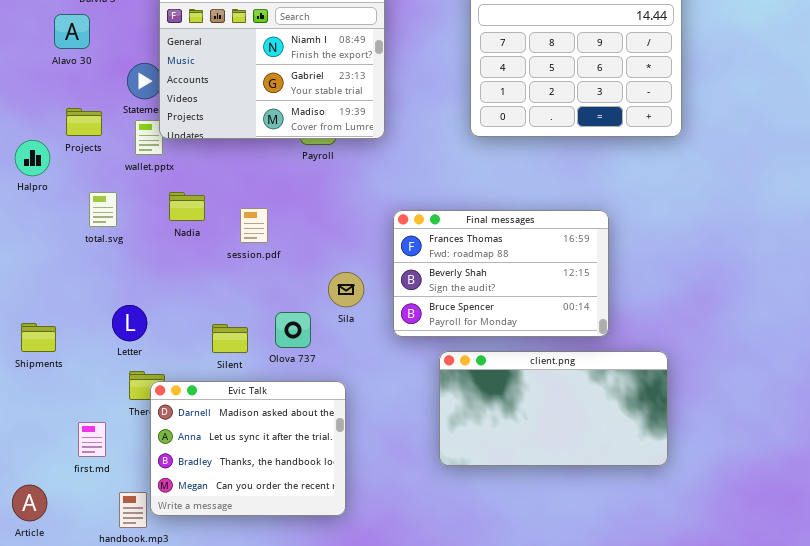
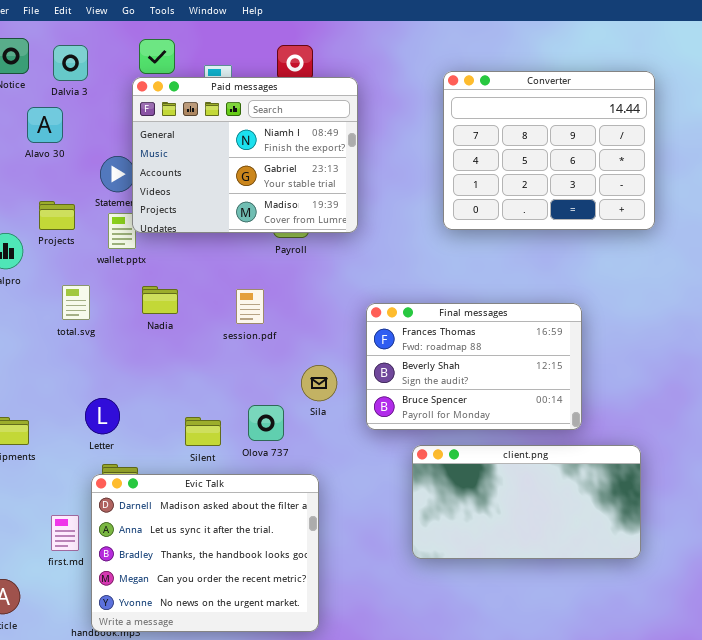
session.pdf: [240,208,268,243] -> [236,289,264,324], moved
Evic Talk: [150,381,346,516] -> [91,474,319,632], resized

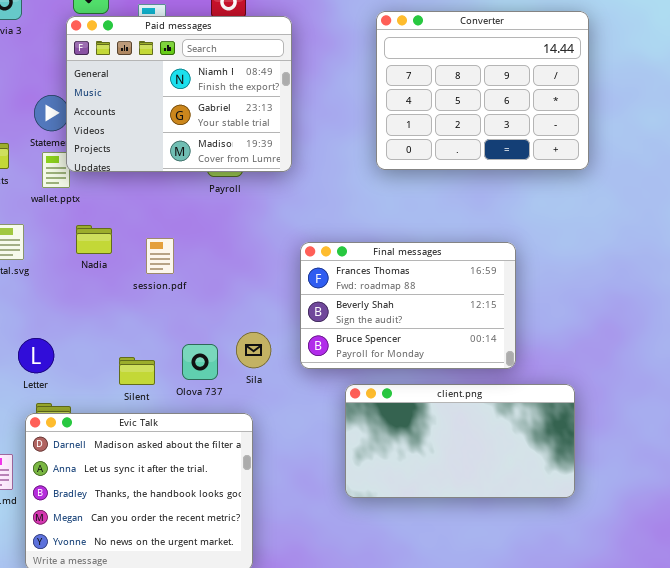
session.pdf: [236,289,264,324] -> [146,238,174,274], moved
Sila: [301,365,337,401] -> [236,332,271,368], moved

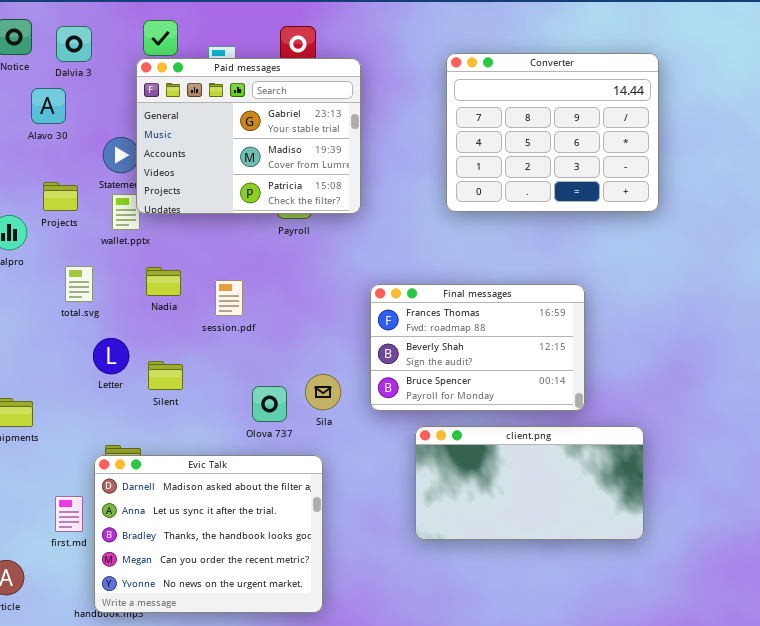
Paid messages: [66,16,292,172] -> [136,58,361,214], scrolled down 1 row
Letter: [18,338,54,373] -> [93,338,129,374], moved
Silent: [119,357,155,385] -> [148,361,183,390], moved

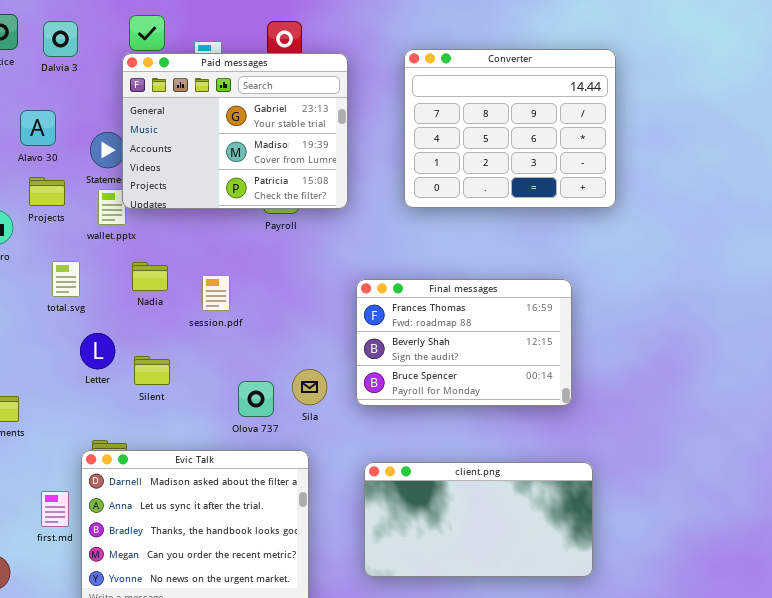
Converter: [446,53,659,212] -> [404,49,616,208], moved
Alavo 30: [31,88,66,124] -> [20,110,56,146], moved
client.png: [415,426,644,540] -> [364,462,593,577], moved

